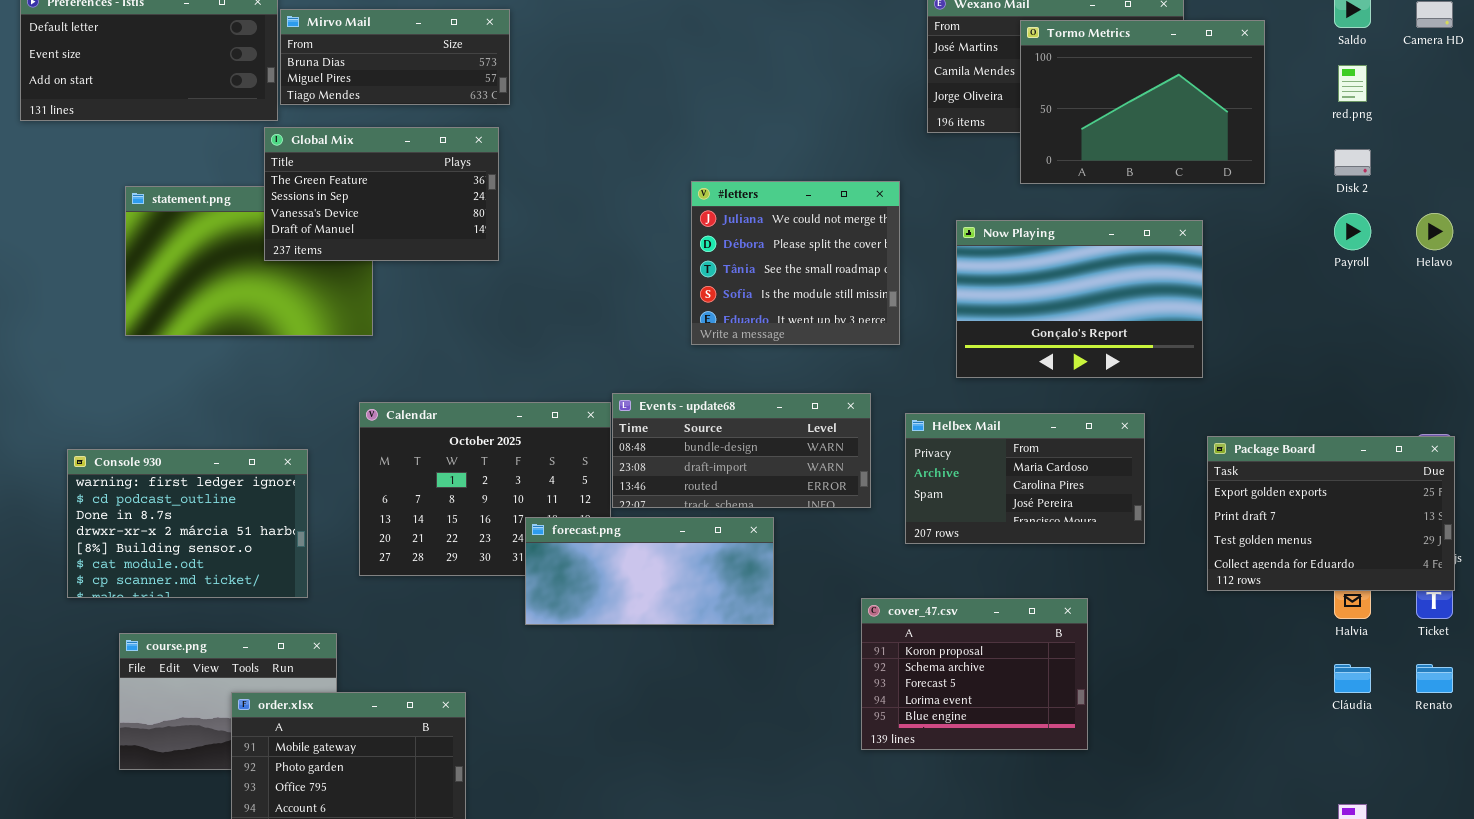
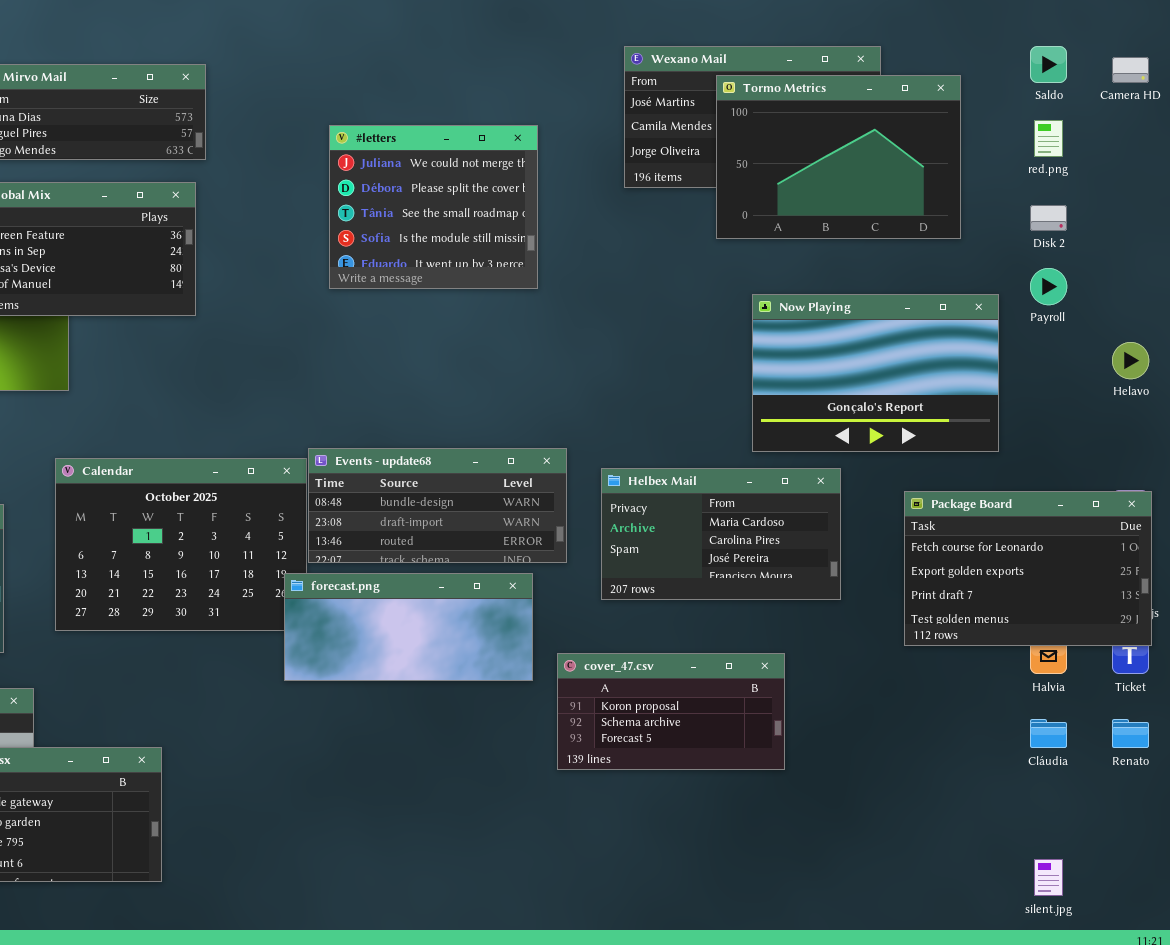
#letters: [691,181,900,345] -> [329,125,538,289], moved
Helavo: [1416,213,1453,250] -> [1112,342,1149,379], moved
Now Playing: [956,220,1203,378] -> [752,294,999,452], moved
Package Board: [1207,436,1455,591] -> [904,491,1152,646], scrolled up 1 row
forecast.png: [525,517,774,625] -> [284,573,533,681], moved
cover_47.csv: [861,598,1088,750] -> [557,653,785,770], resized

